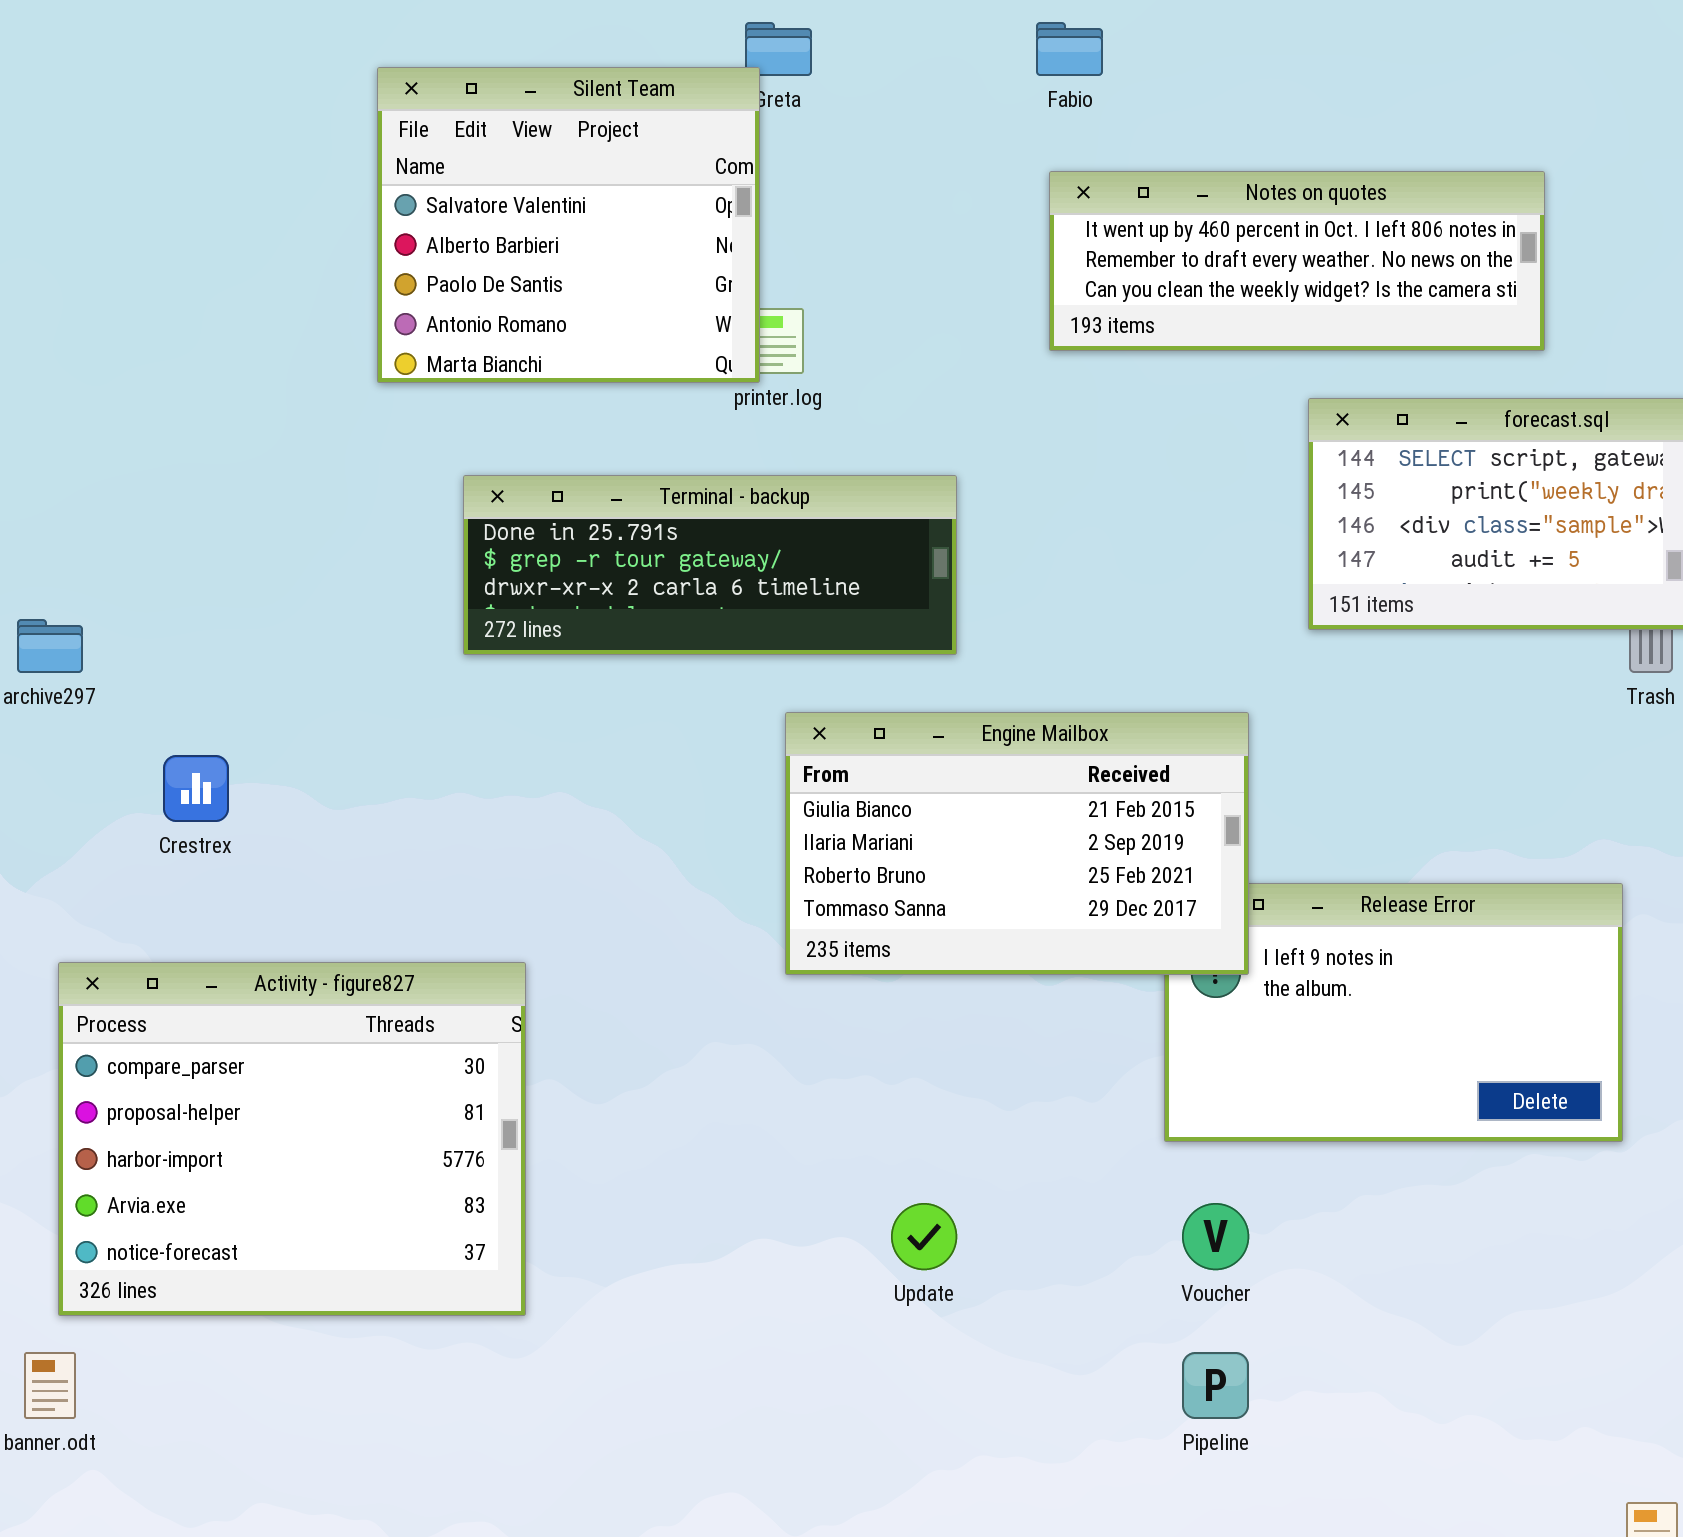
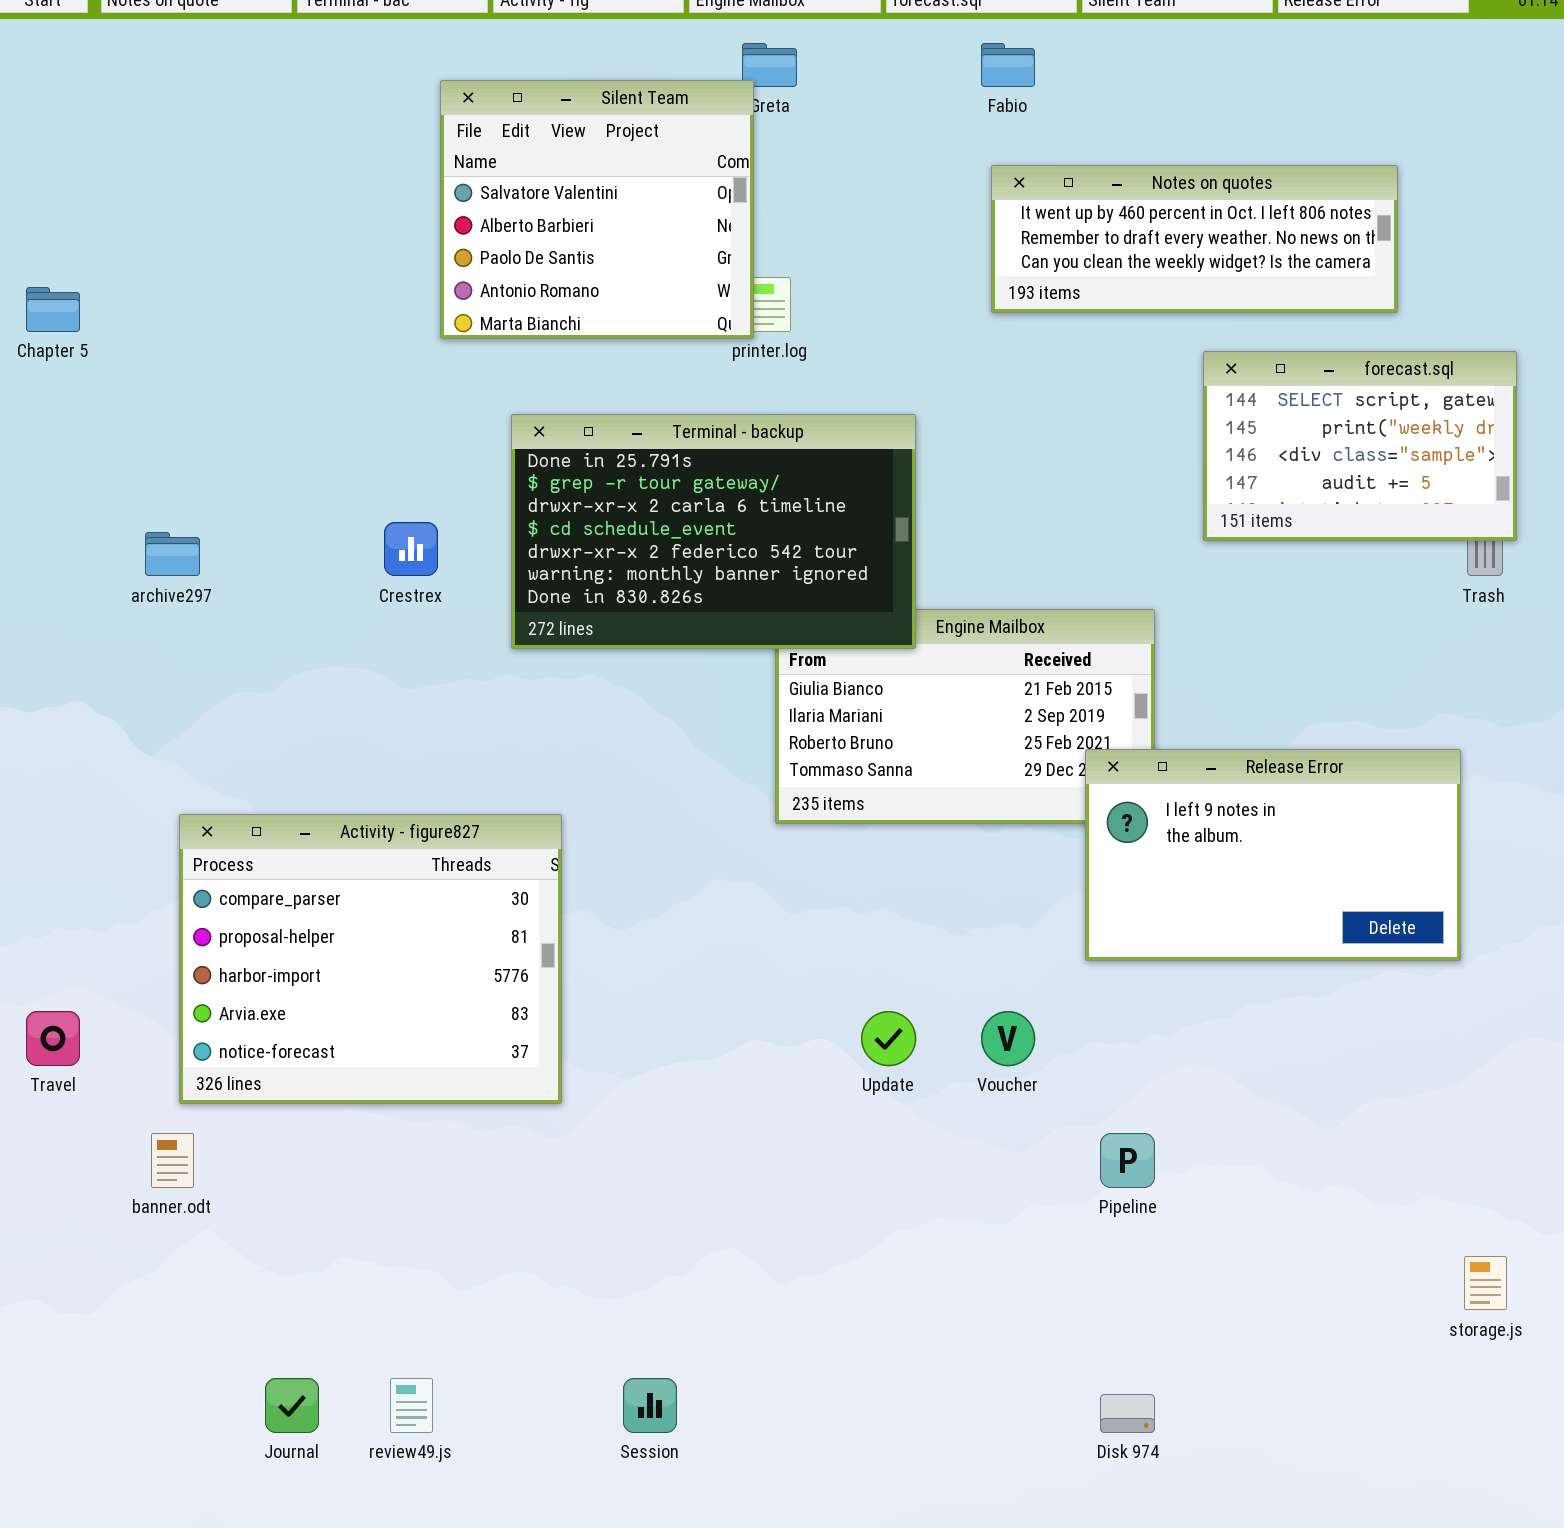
Terminal - backup: [463,475,957,655] -> [511,414,916,649], resized
Crestrex: [163,755,229,822] -> [384,522,438,576], moved
Release Error: [1164,883,1623,1142] -> [1085,749,1461,961], raised
Voucher: [1182,1203,1249,1270] -> [981,1011,1035,1066], moved

